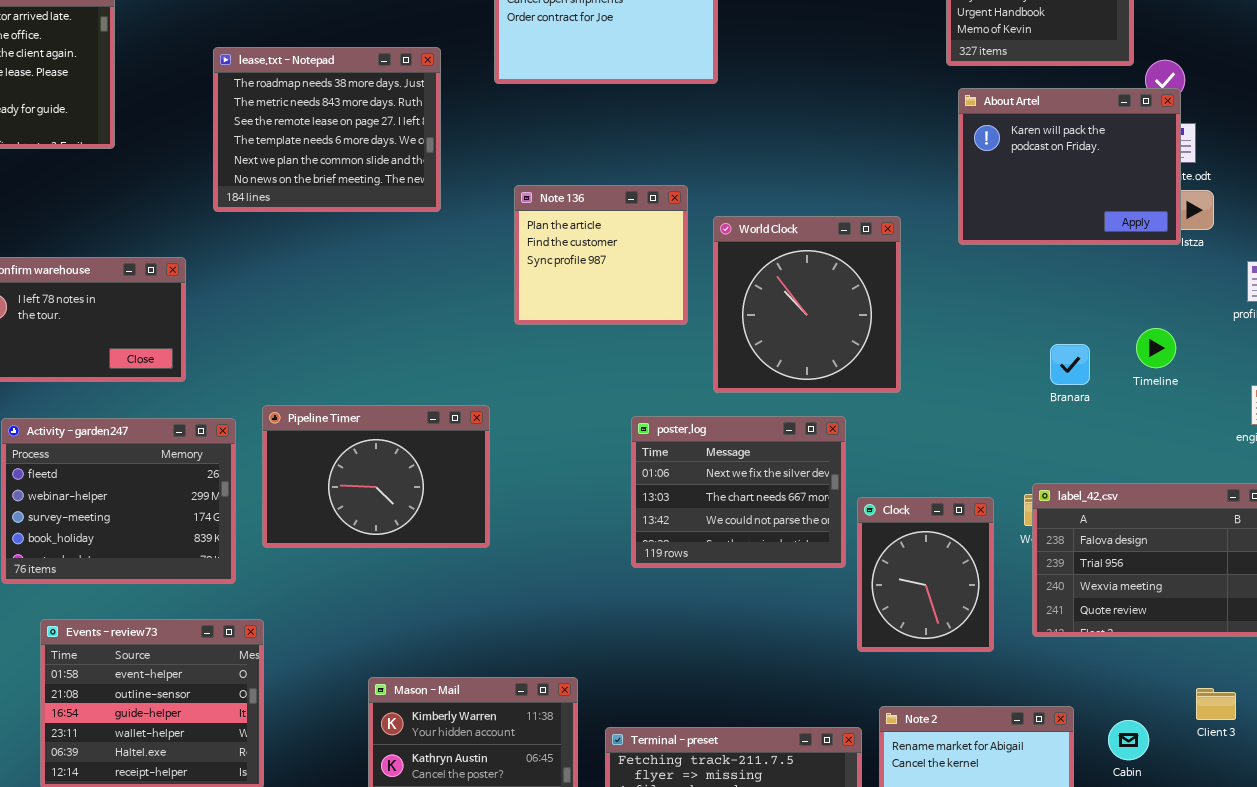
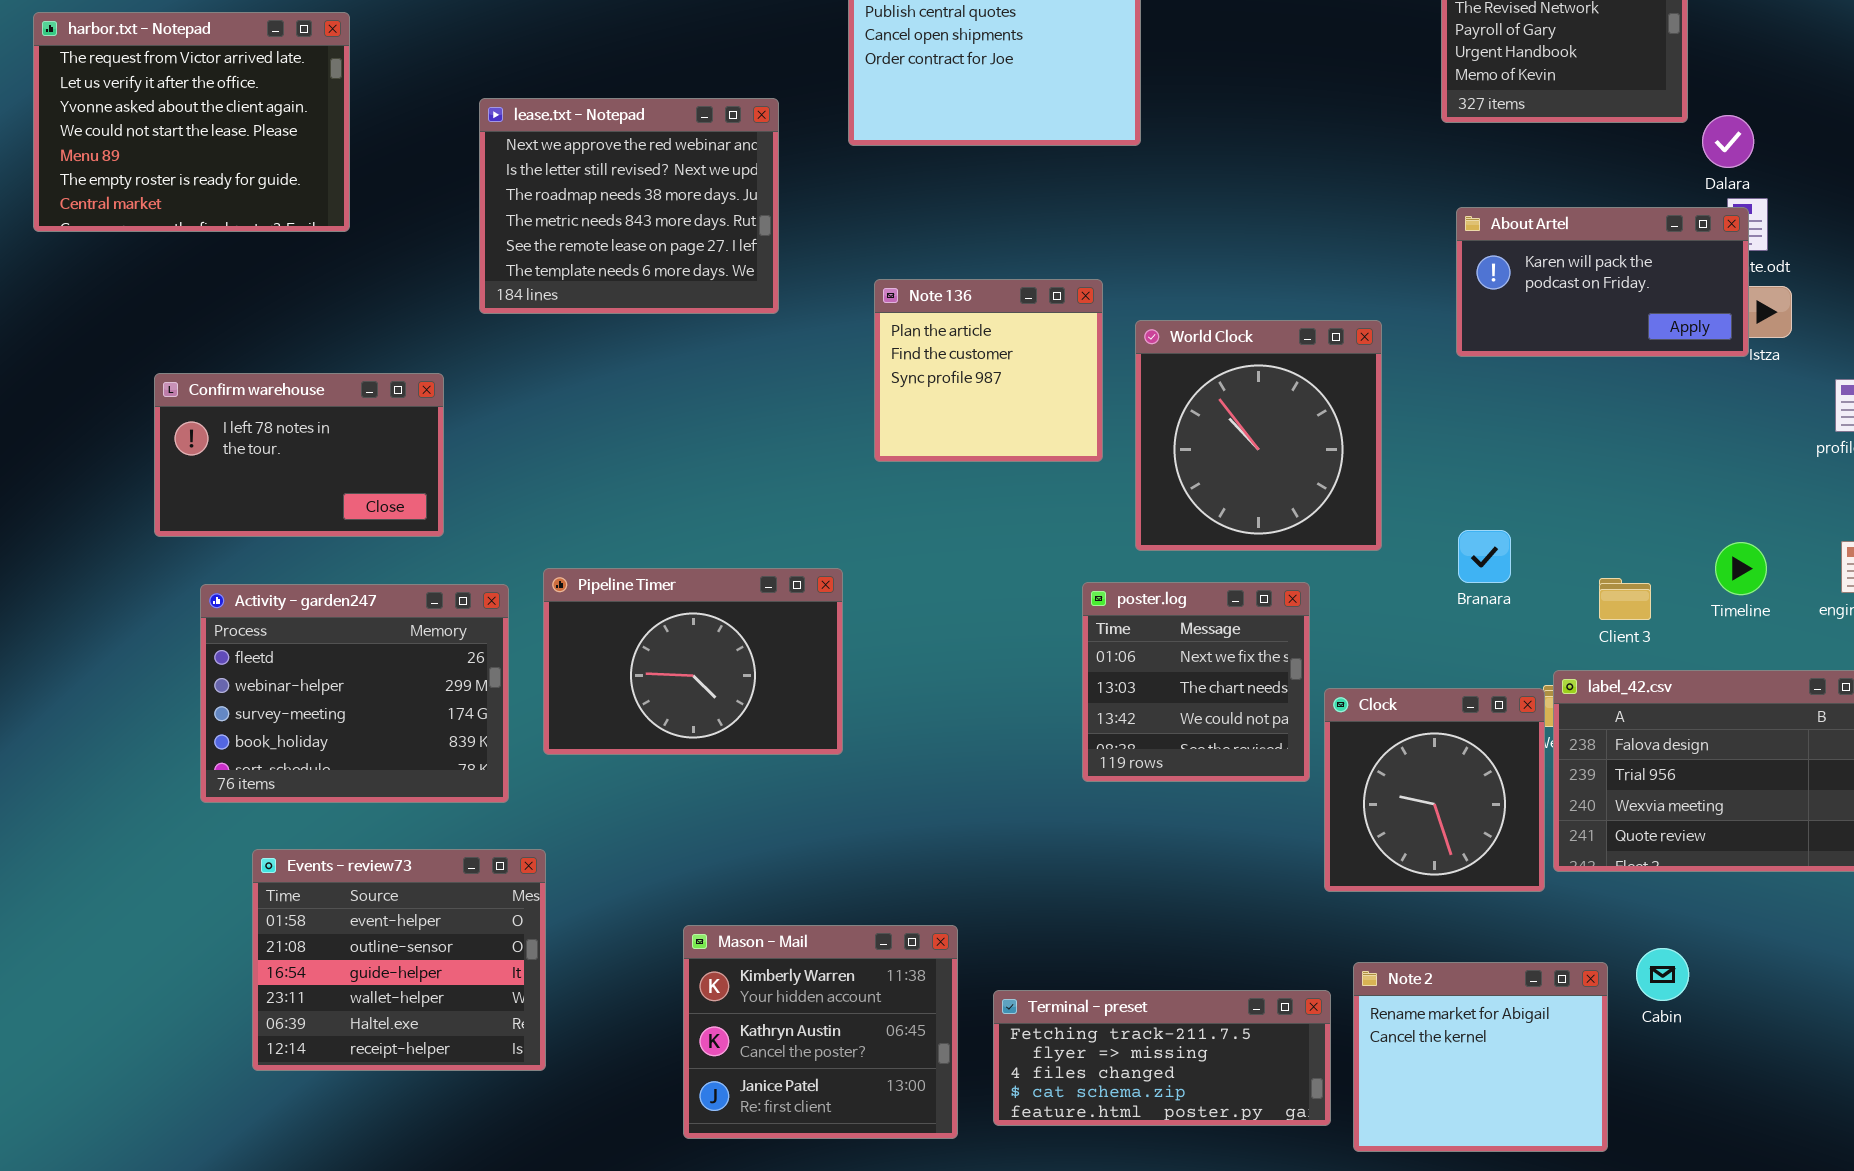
lease.txt - Notepad: [213,47,441,212] -> [479,98,779,314], scrolled up 2 rows
About Artel: [958,88,1181,245] -> [1456,207,1749,357], resized
Timeline: [1136,328,1176,368] -> [1715,542,1767,595], moved
Branara: [1050,344,1090,385] -> [1458,530,1511,583], moved
poster.log: [631,416,846,568] -> [1082,582,1310,782], resized
Clock: [857,497,994,652] -> [1324,688,1545,892], resized
Client 3: [1196,688,1236,720] -> [1599,578,1651,620], moved
Cabin: [1108,720,1149,760] -> [1636,948,1689,1001], moved

